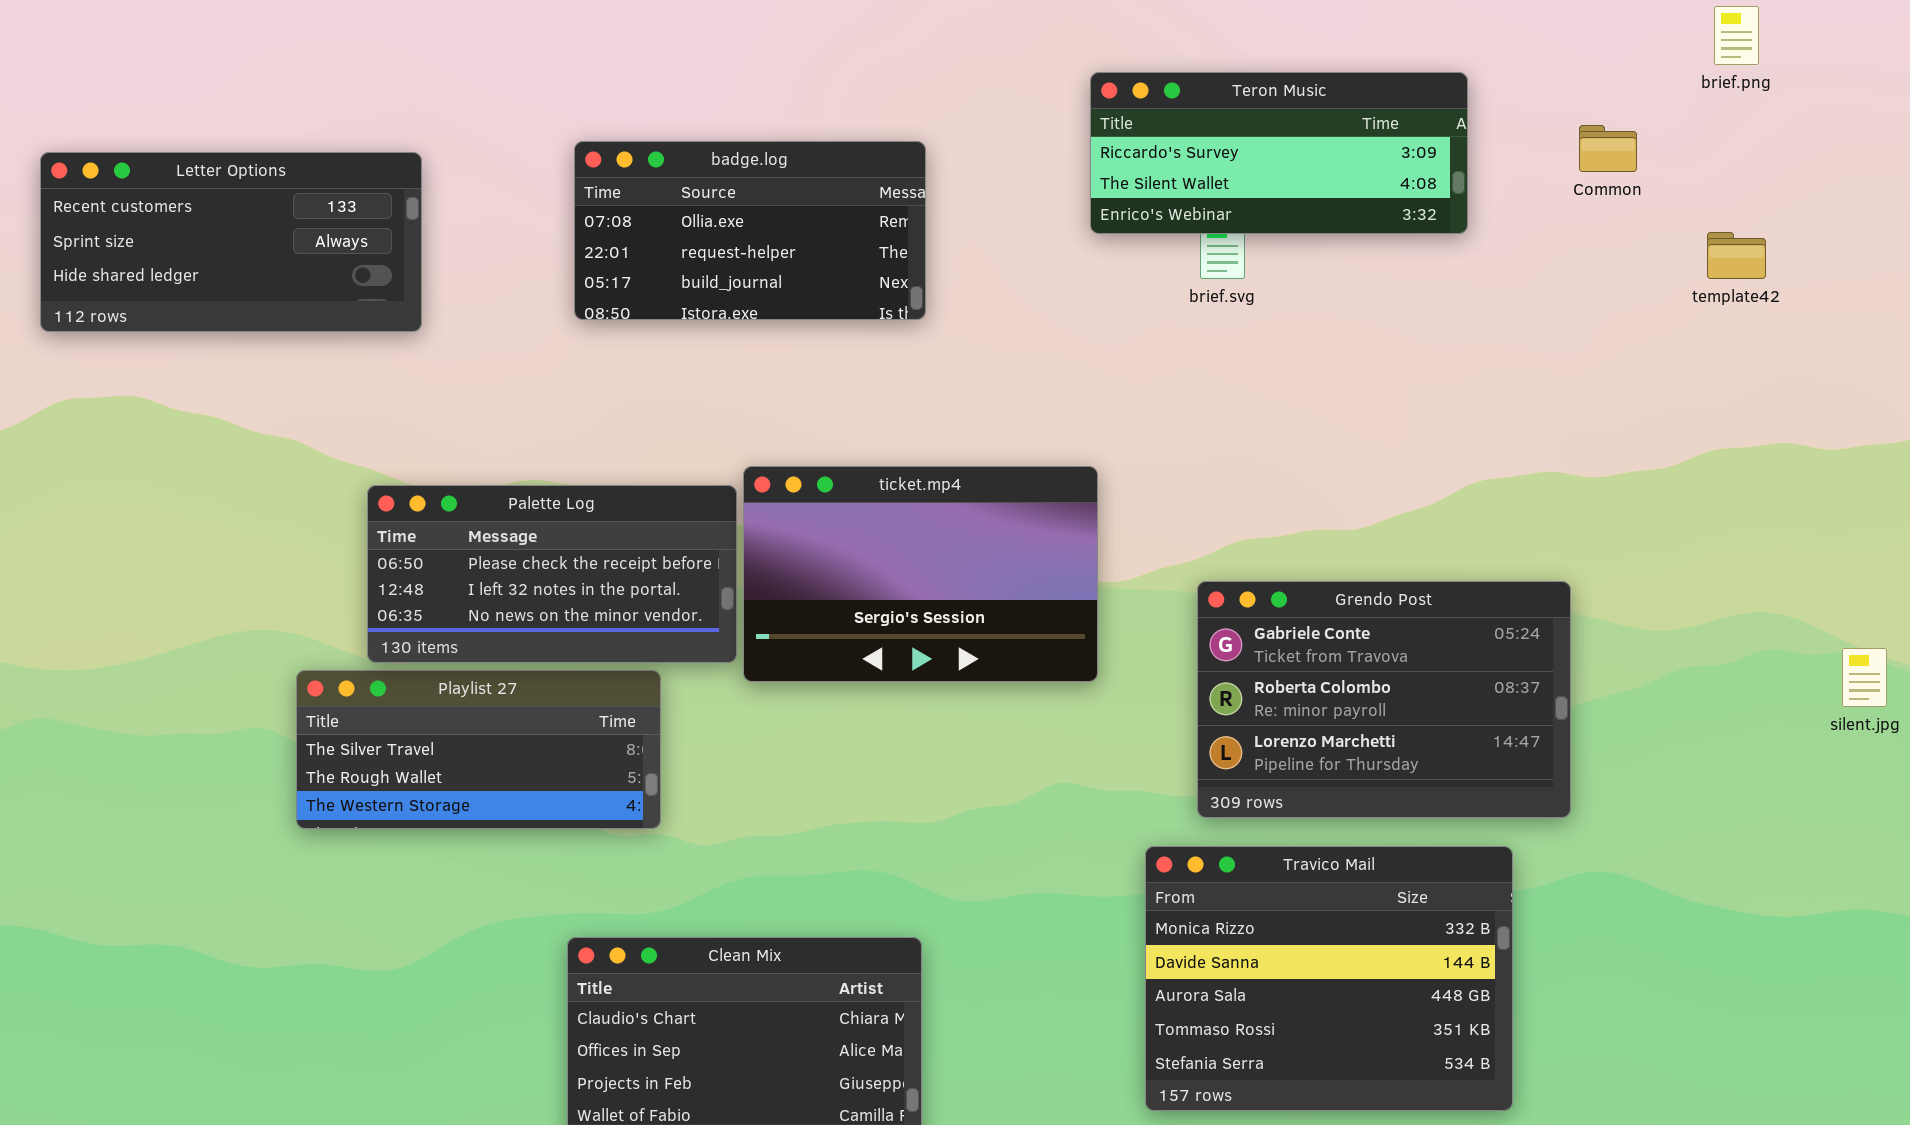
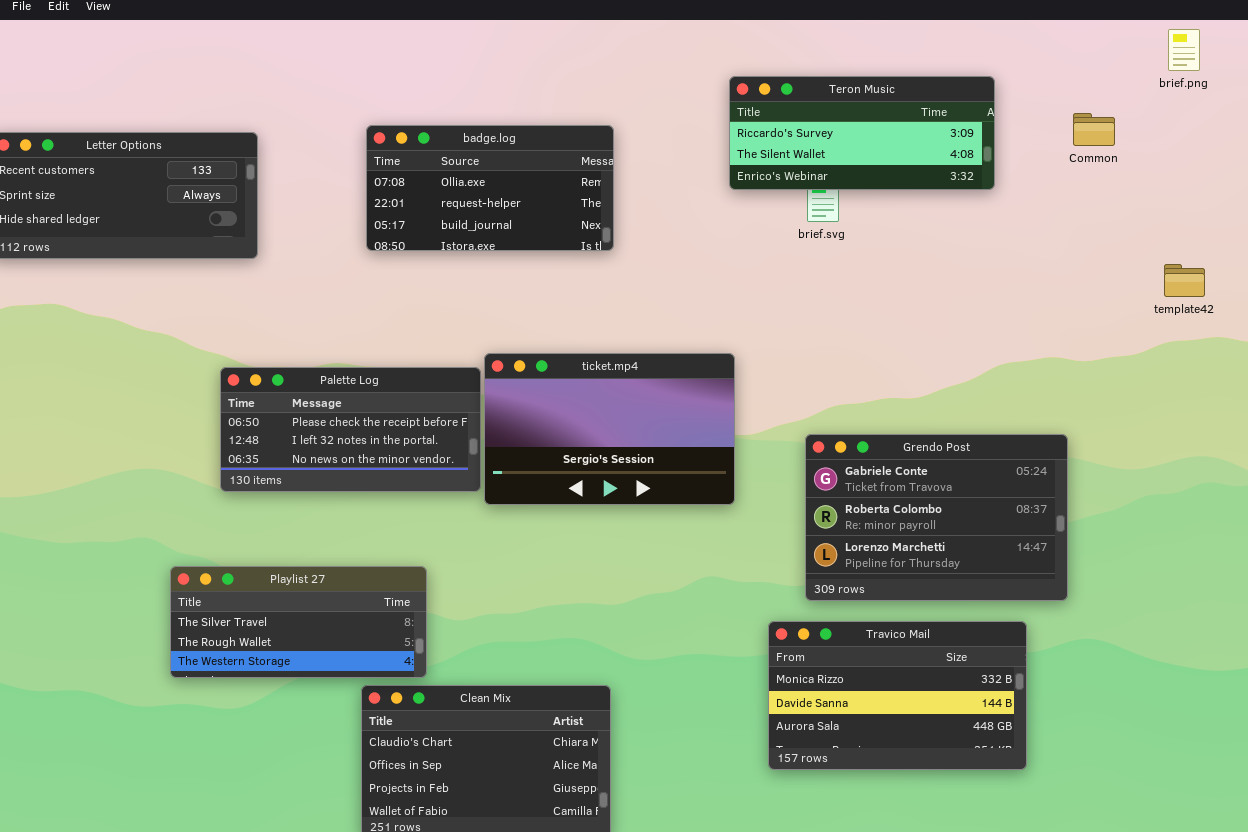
template42: [1707,232,1766,279] -> [1164,264,1205,297], moved
Playlist 27: [296,670,661,829] -> [170,566,427,678], moved
Travico Mail: [1145,846,1513,1111] -> [768,621,1027,770], resized

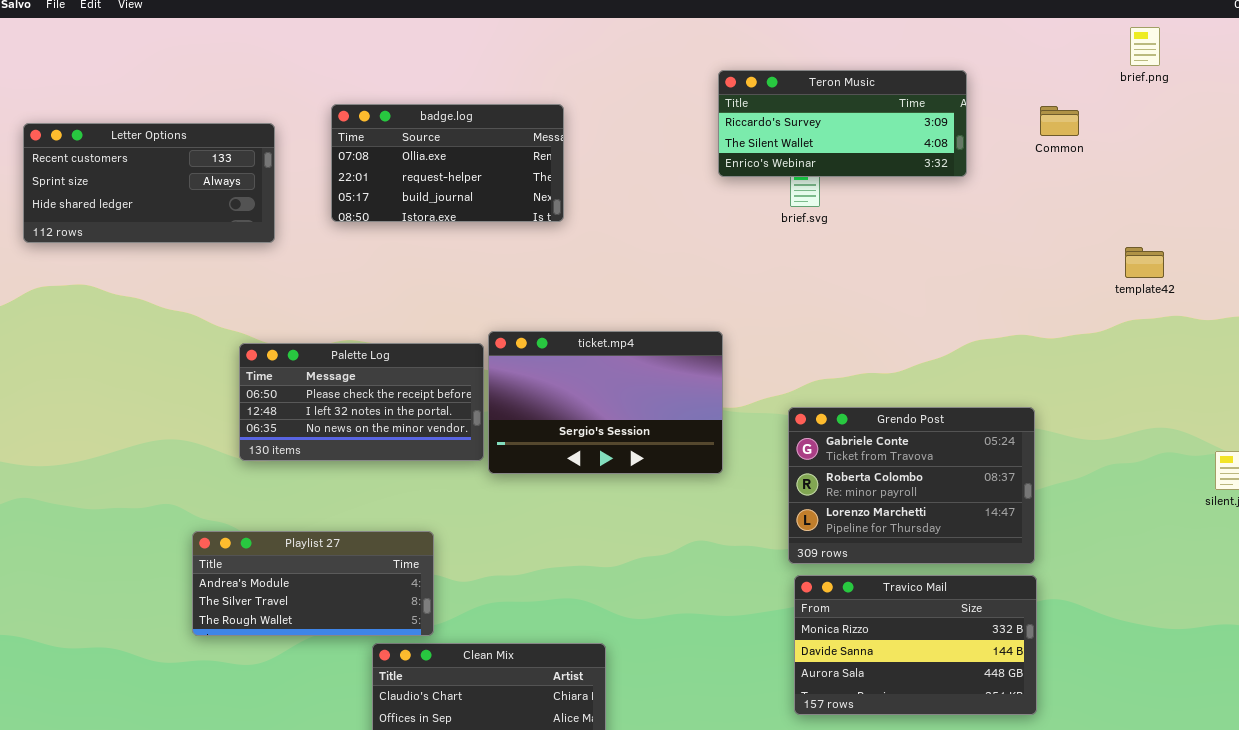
badge.log: [366,125,614,251] -> [331,104,564,222], moved
Playlist 27: [170,566,427,678] -> [192,531,434,636], scrolled up 1 row
Travico Mail: [768,621,1027,770] -> [794,575,1037,715], moved

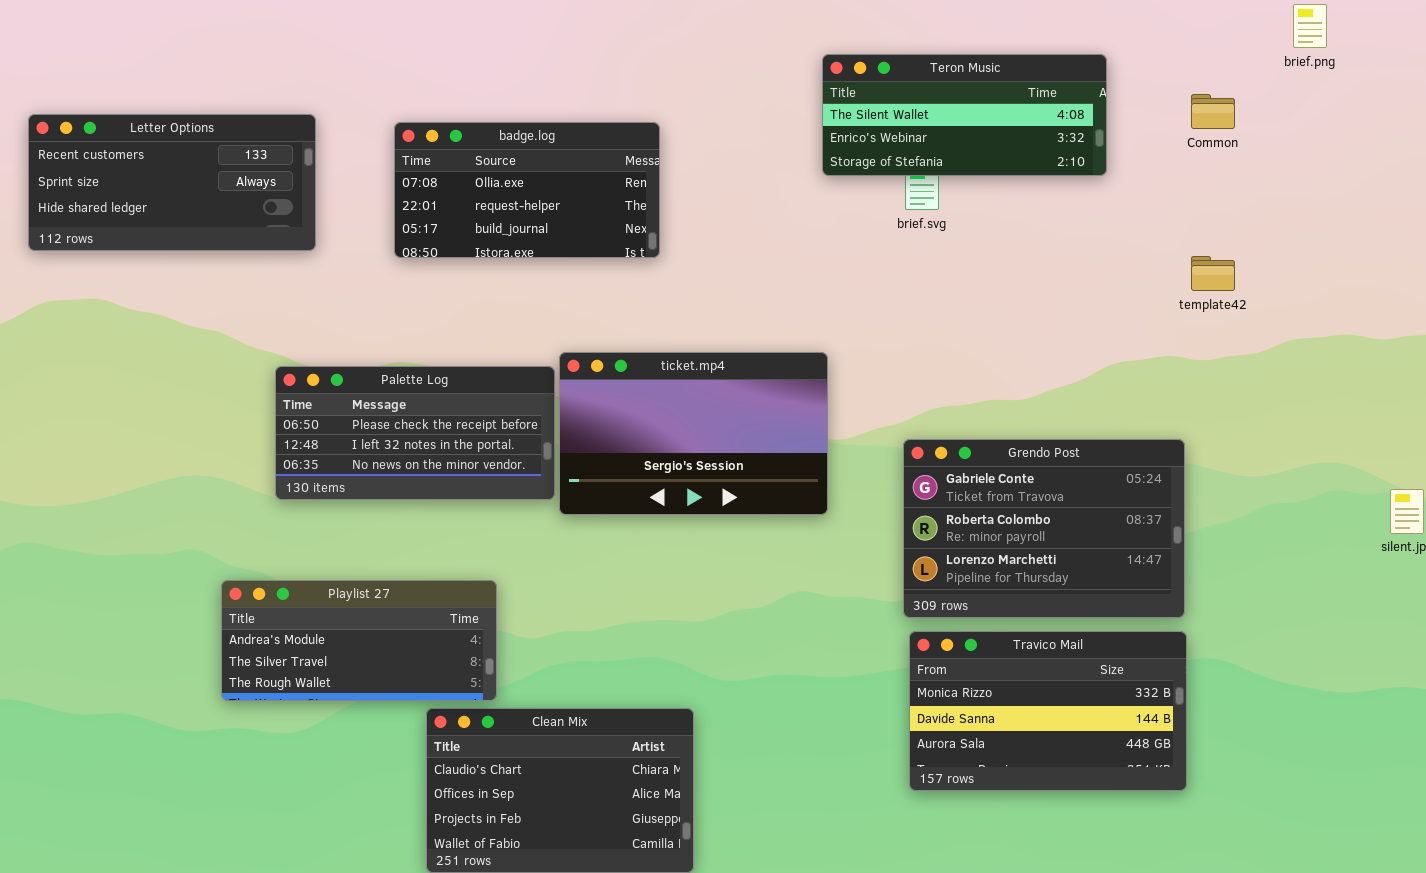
Teron Music: [718,70,967,177] -> [822,54,1107,176], scrolled down 1 row
badge.log: [331,104,564,222] -> [394,122,660,258], moved
template42: [1125,247,1164,278] -> [1191,256,1235,291], moved

